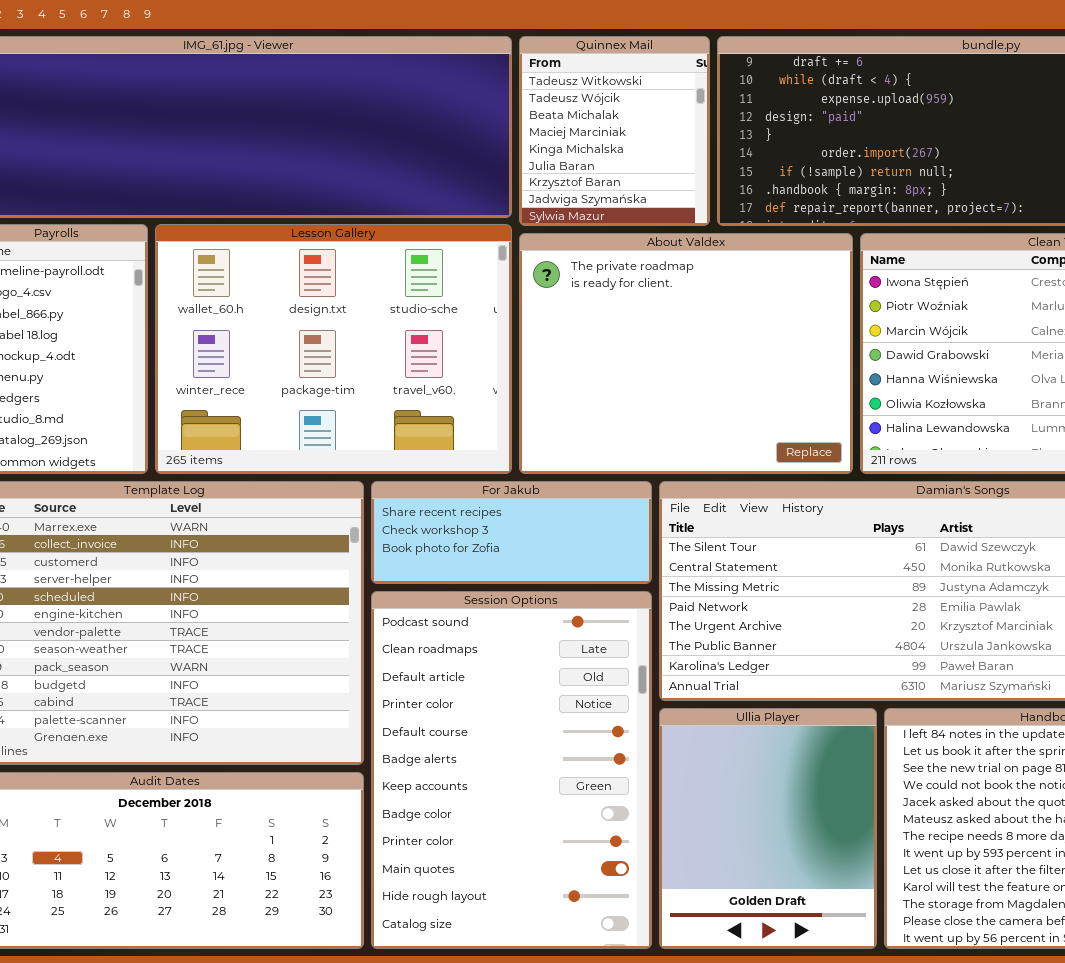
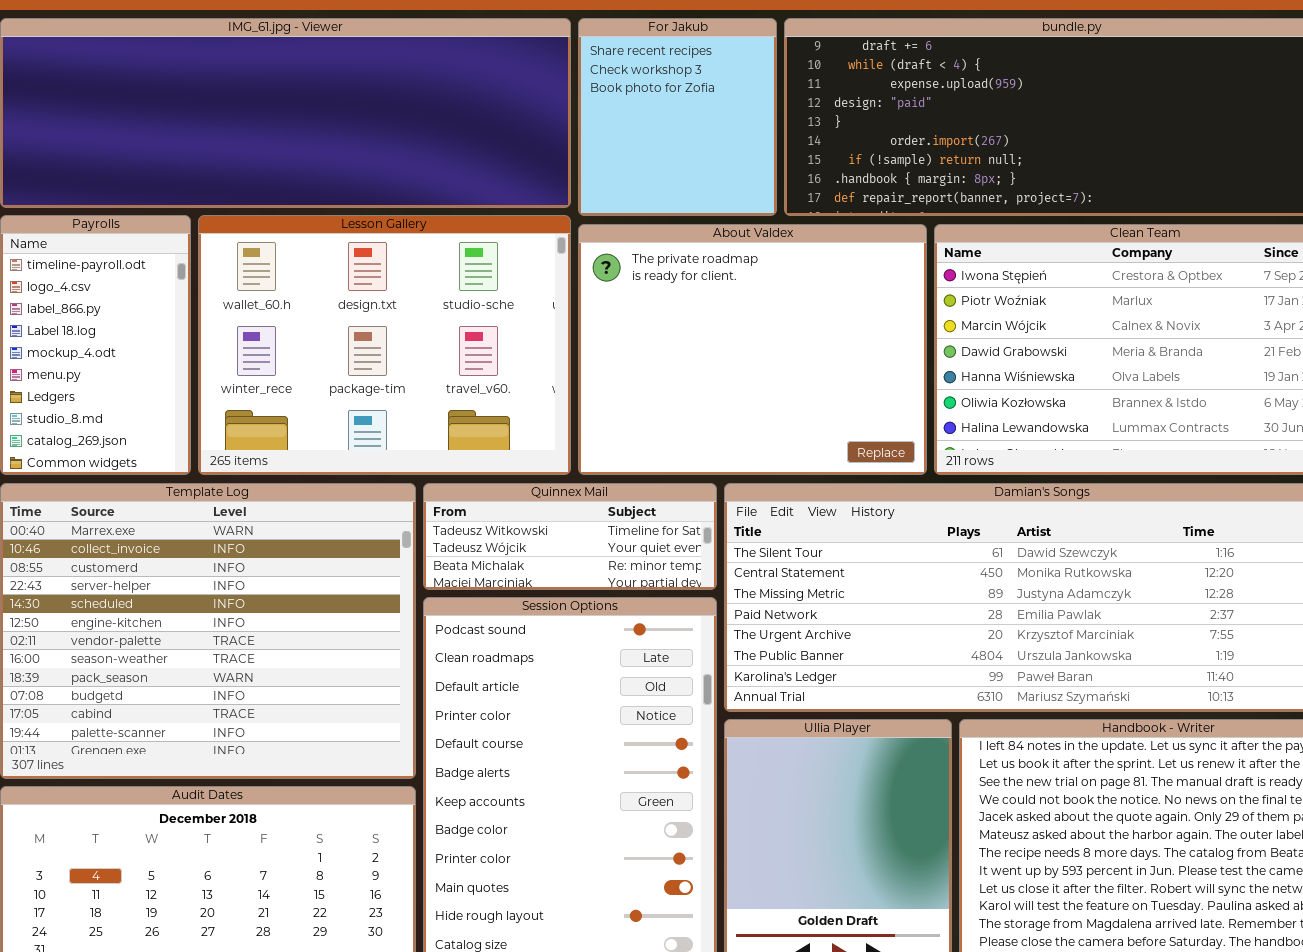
Quinnex Mail: [519,36,710,226] -> [423,483,717,590], moved, resized
For Jakub: [371,481,652,584] -> [578,18,777,216], moved, resized

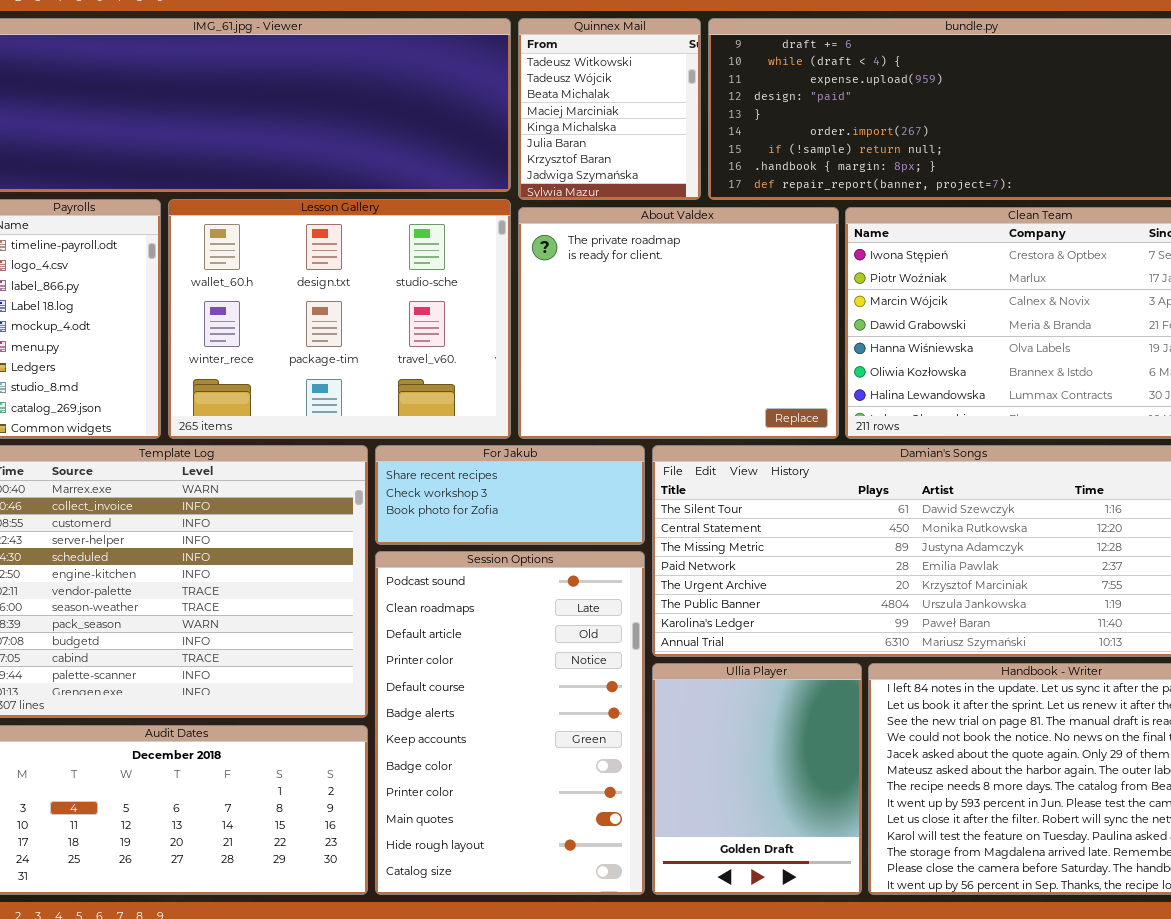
For Jakub: [578,18,777,216] -> [375,445,645,545], moved, resized
Quinnex Mail: [423,483,717,590] -> [518,18,701,200], moved, resized

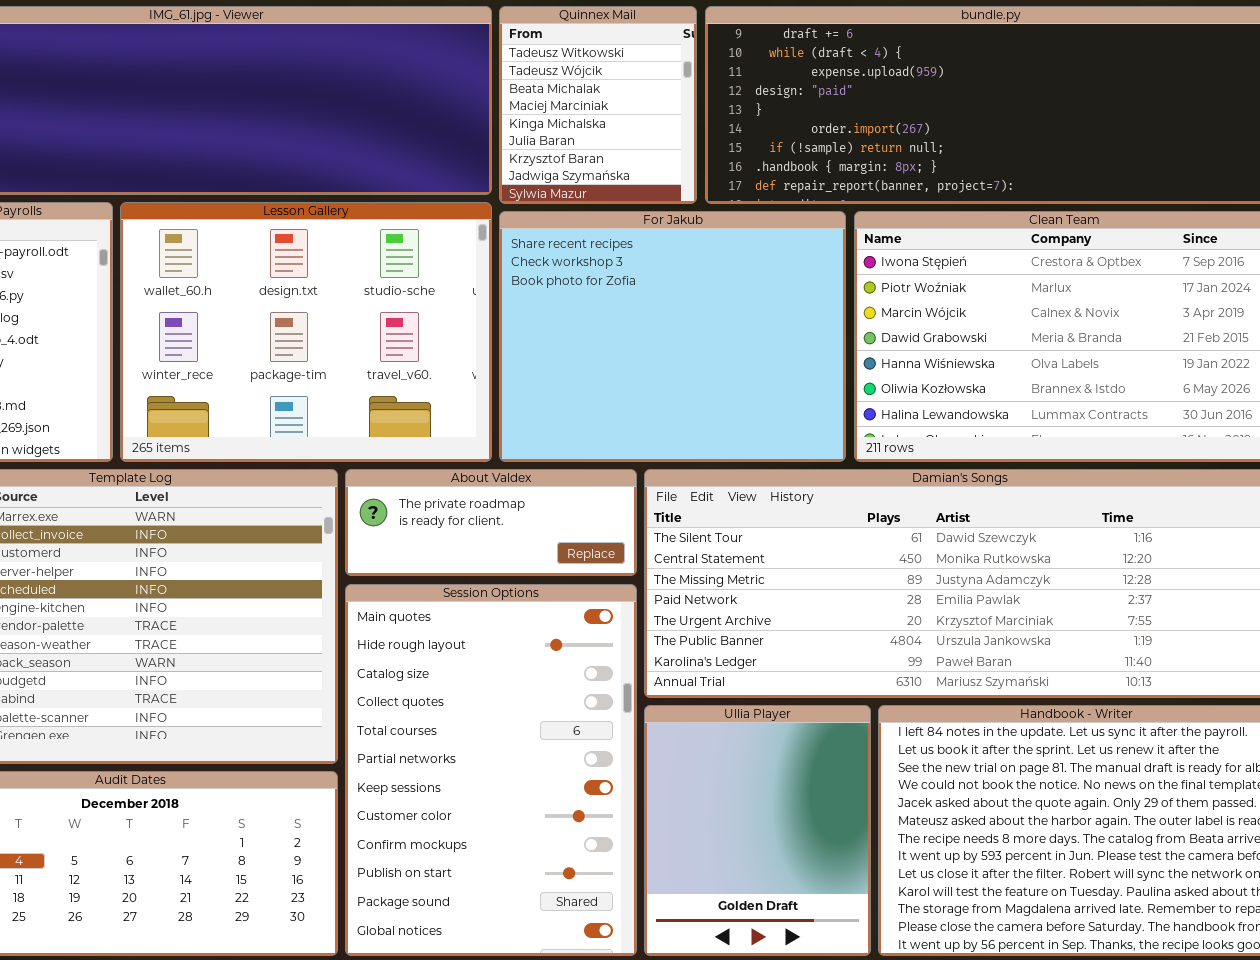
About Valdex: [518,207,839,439] -> [345,469,637,576], moved, resized
For Jakub: [375,445,645,545] -> [499,211,846,462], moved, resized
Session Options: [375,551,645,895] -> [345,584,637,956], scrolled down 9 rows

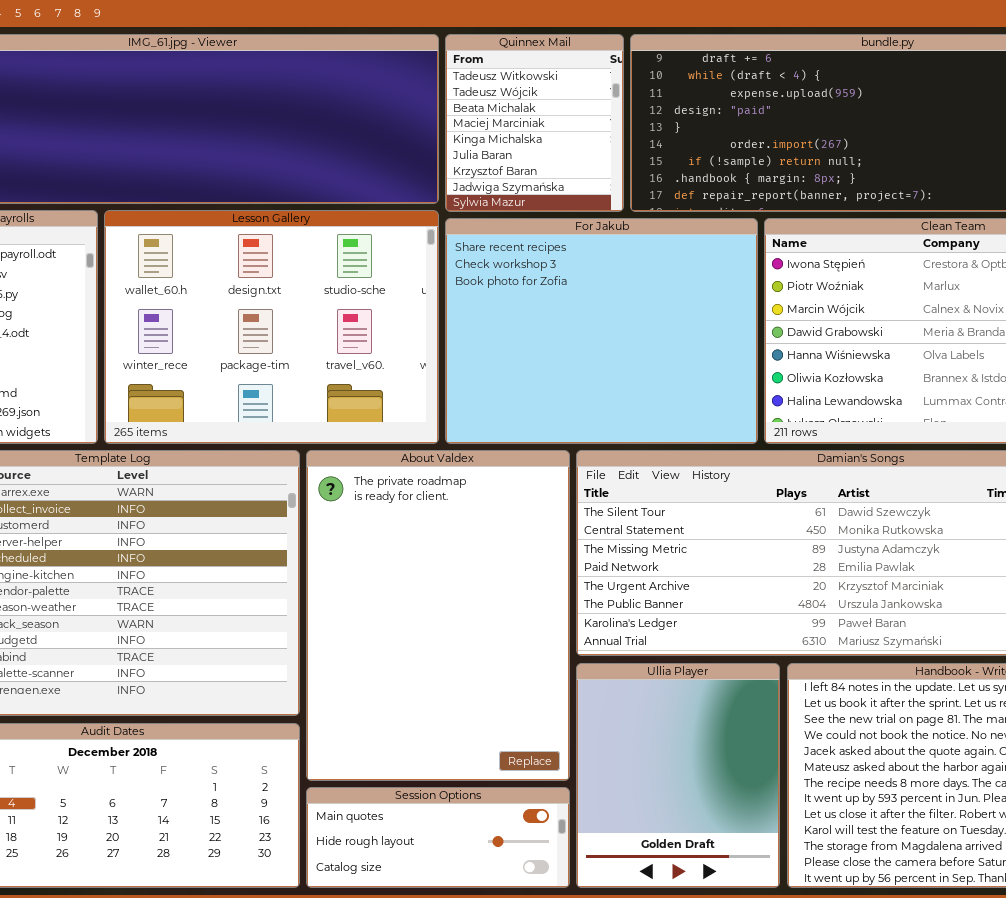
About Valdex: [345,469,637,576] -> [306,450,570,781], resized
Session Options: [345,584,637,956] -> [306,787,570,888], resized

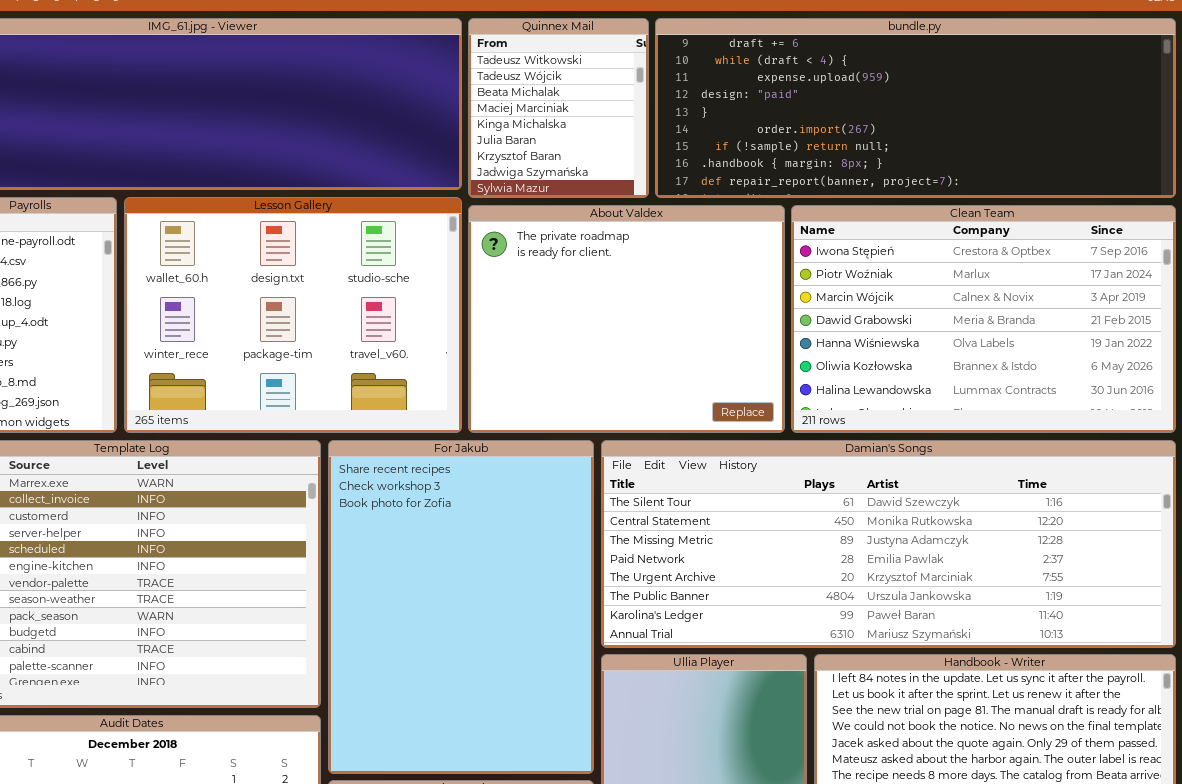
For Jakub: [445,218,758,444] -> [328,440,594,774], moved, resized
About Valdex: [306,450,570,781] -> [468,205,785,433], moved, resized

